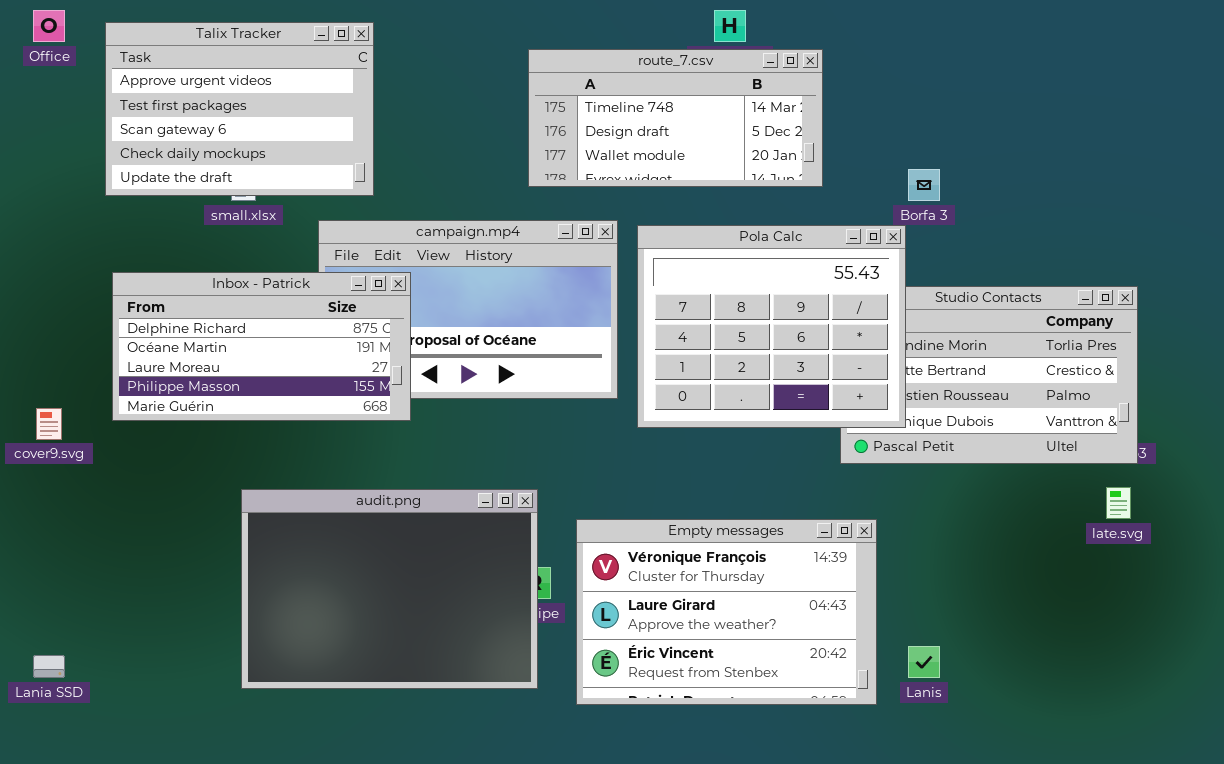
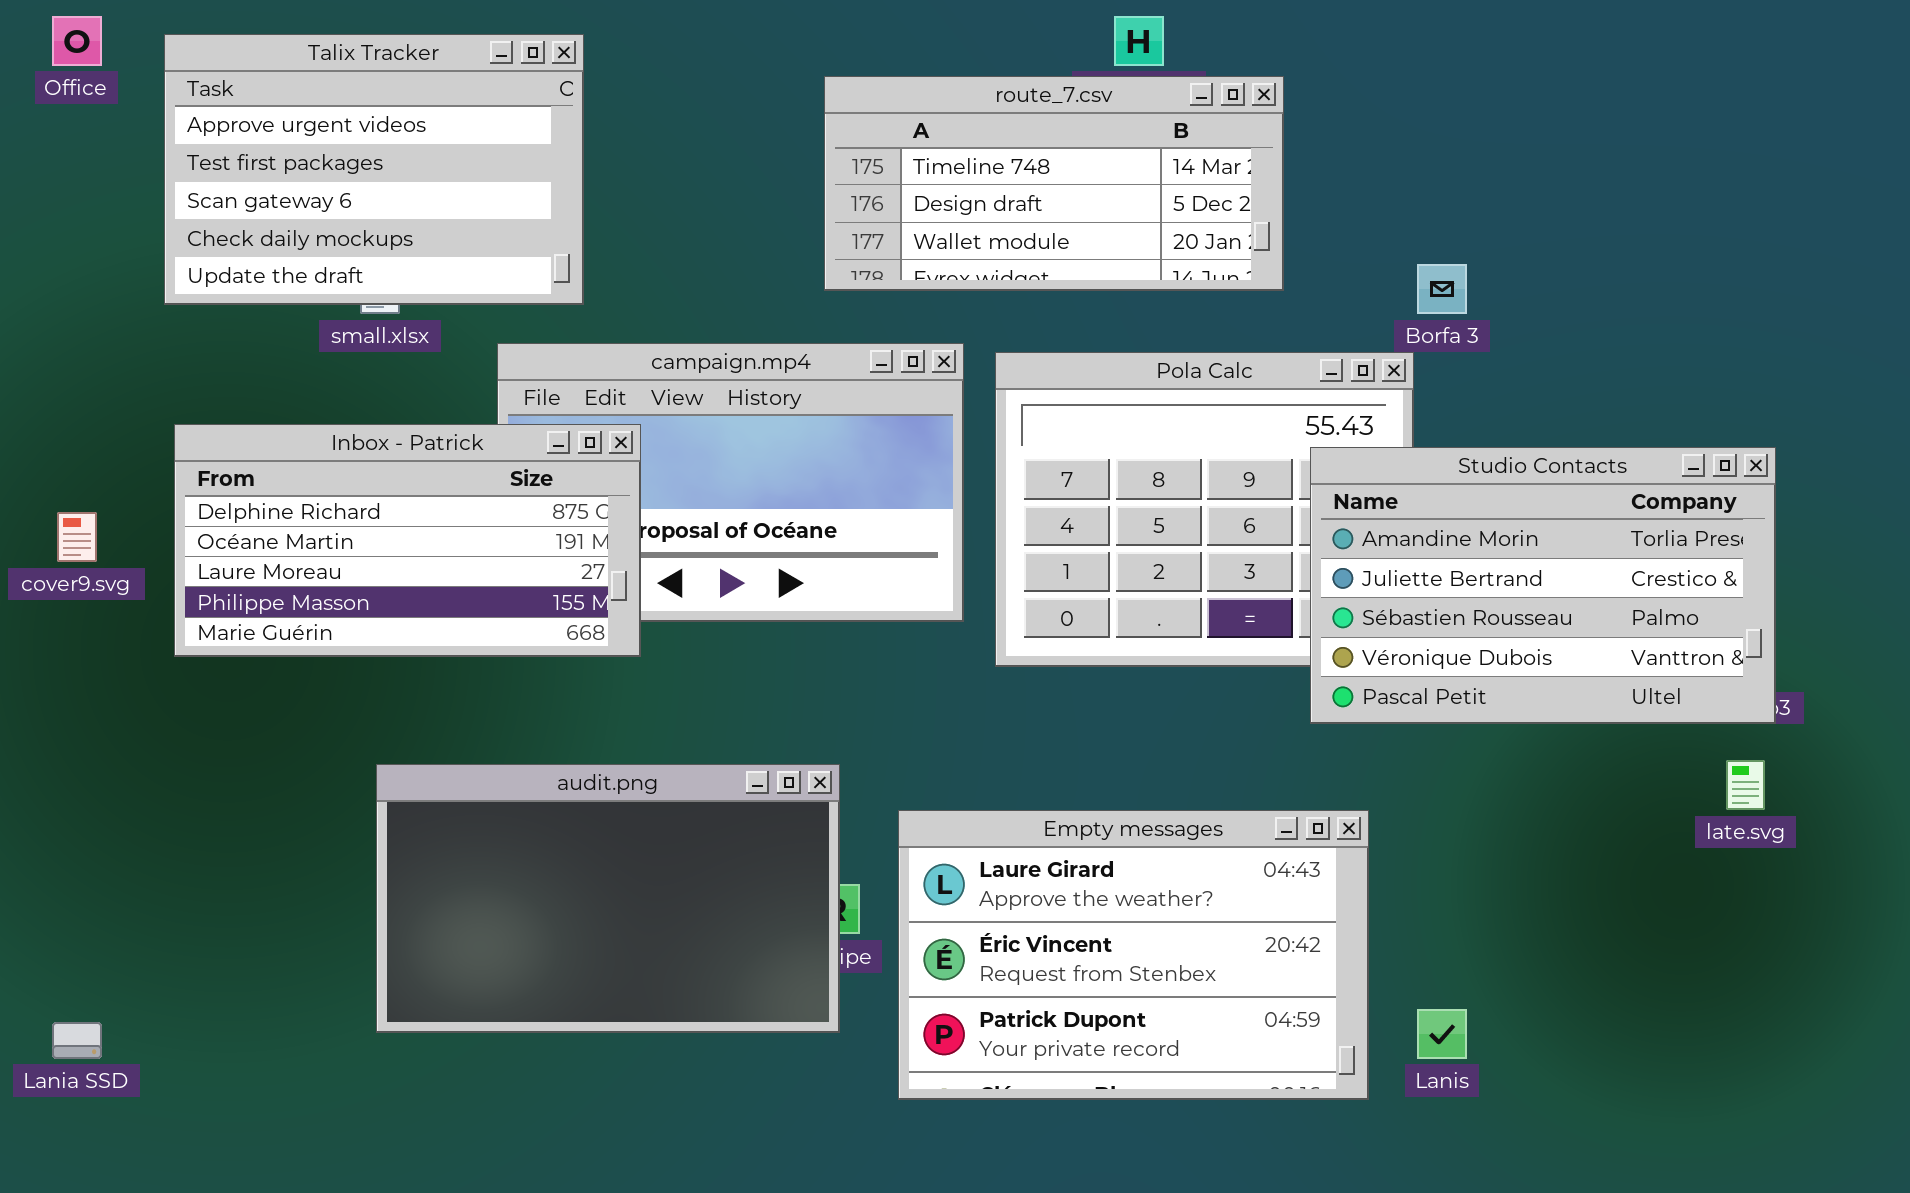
Studio Contacts: [840,286,1138,464] -> [1310,447,1776,724], raised
cover9.svg: [36,408,62,440] -> [57,512,97,562], moved
audit.png: [241,489,538,689] -> [376,764,840,1033], resized
Empty messages: [576,519,877,705] -> [898,810,1369,1100], scrolled down 1 row

